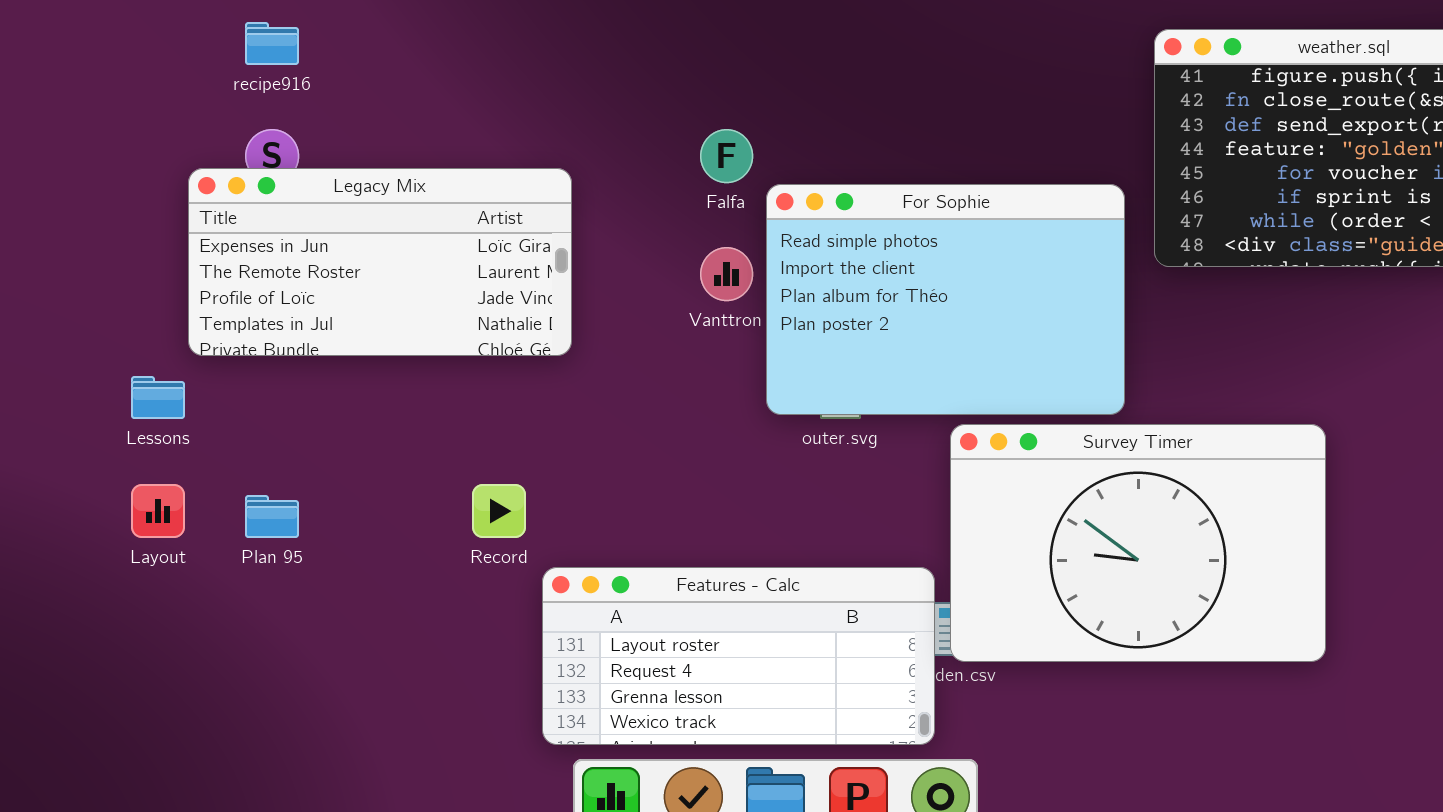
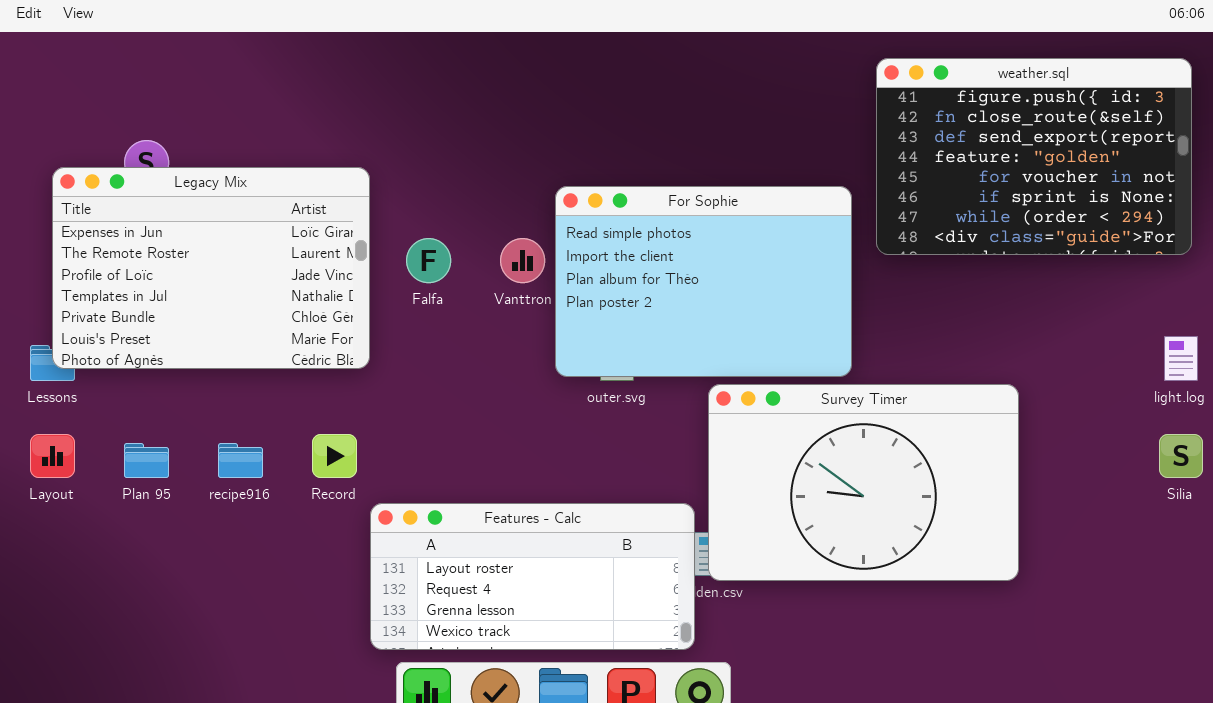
recipe916: [245,22,299,65] -> [218,443,263,478], moved
Falfa: [700,129,753,183] -> [406,238,451,283], moved
Legacy Mix: [188,168,572,356] -> [52,167,370,369], moved, resized

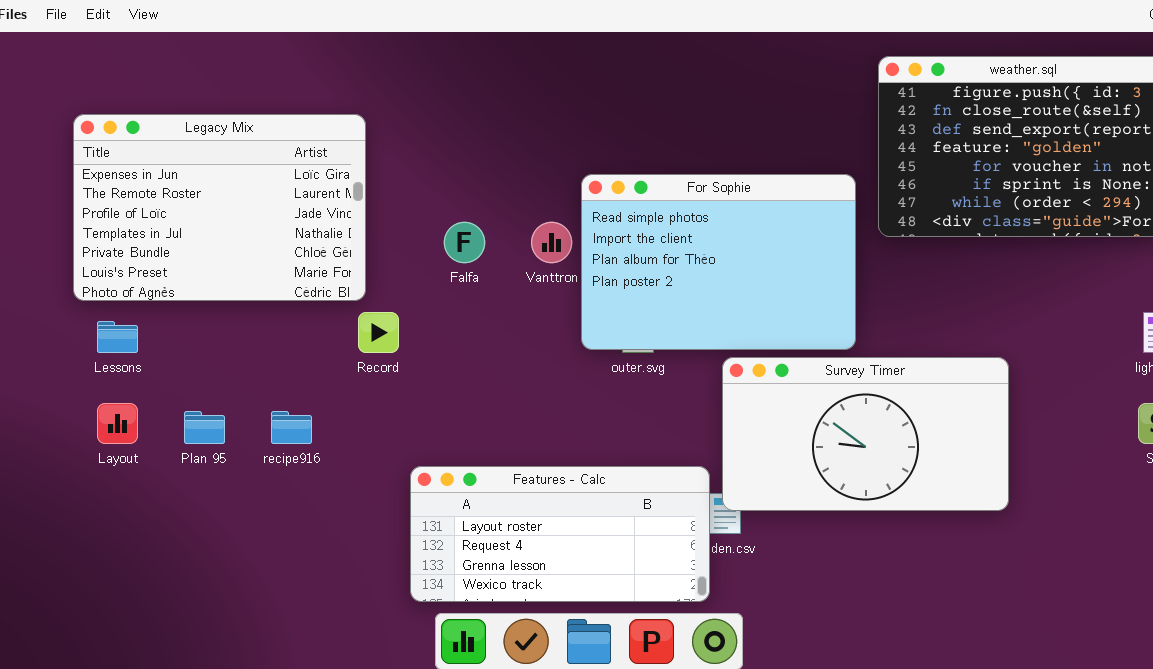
Legacy Mix: [52,167,370,369] -> [73,114,366,301], moved
Survey Timer: [708,384,1019,581] -> [722,357,1009,511], resized
Record: [312,434,357,478] -> [358,312,399,353], moved

